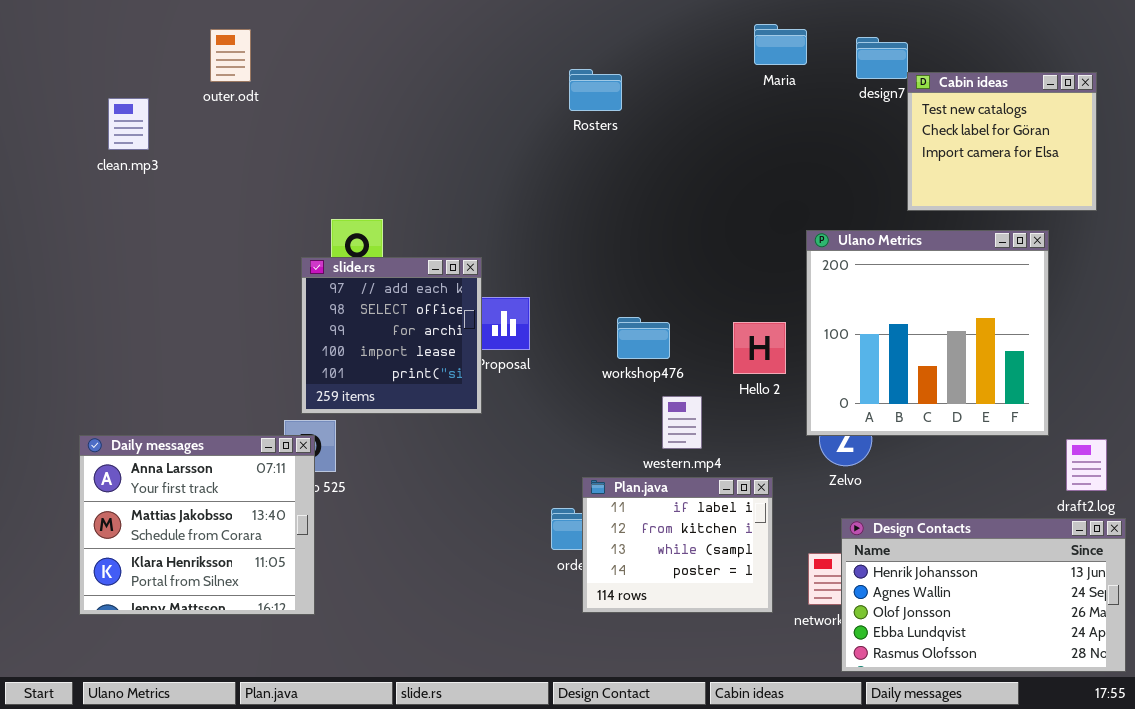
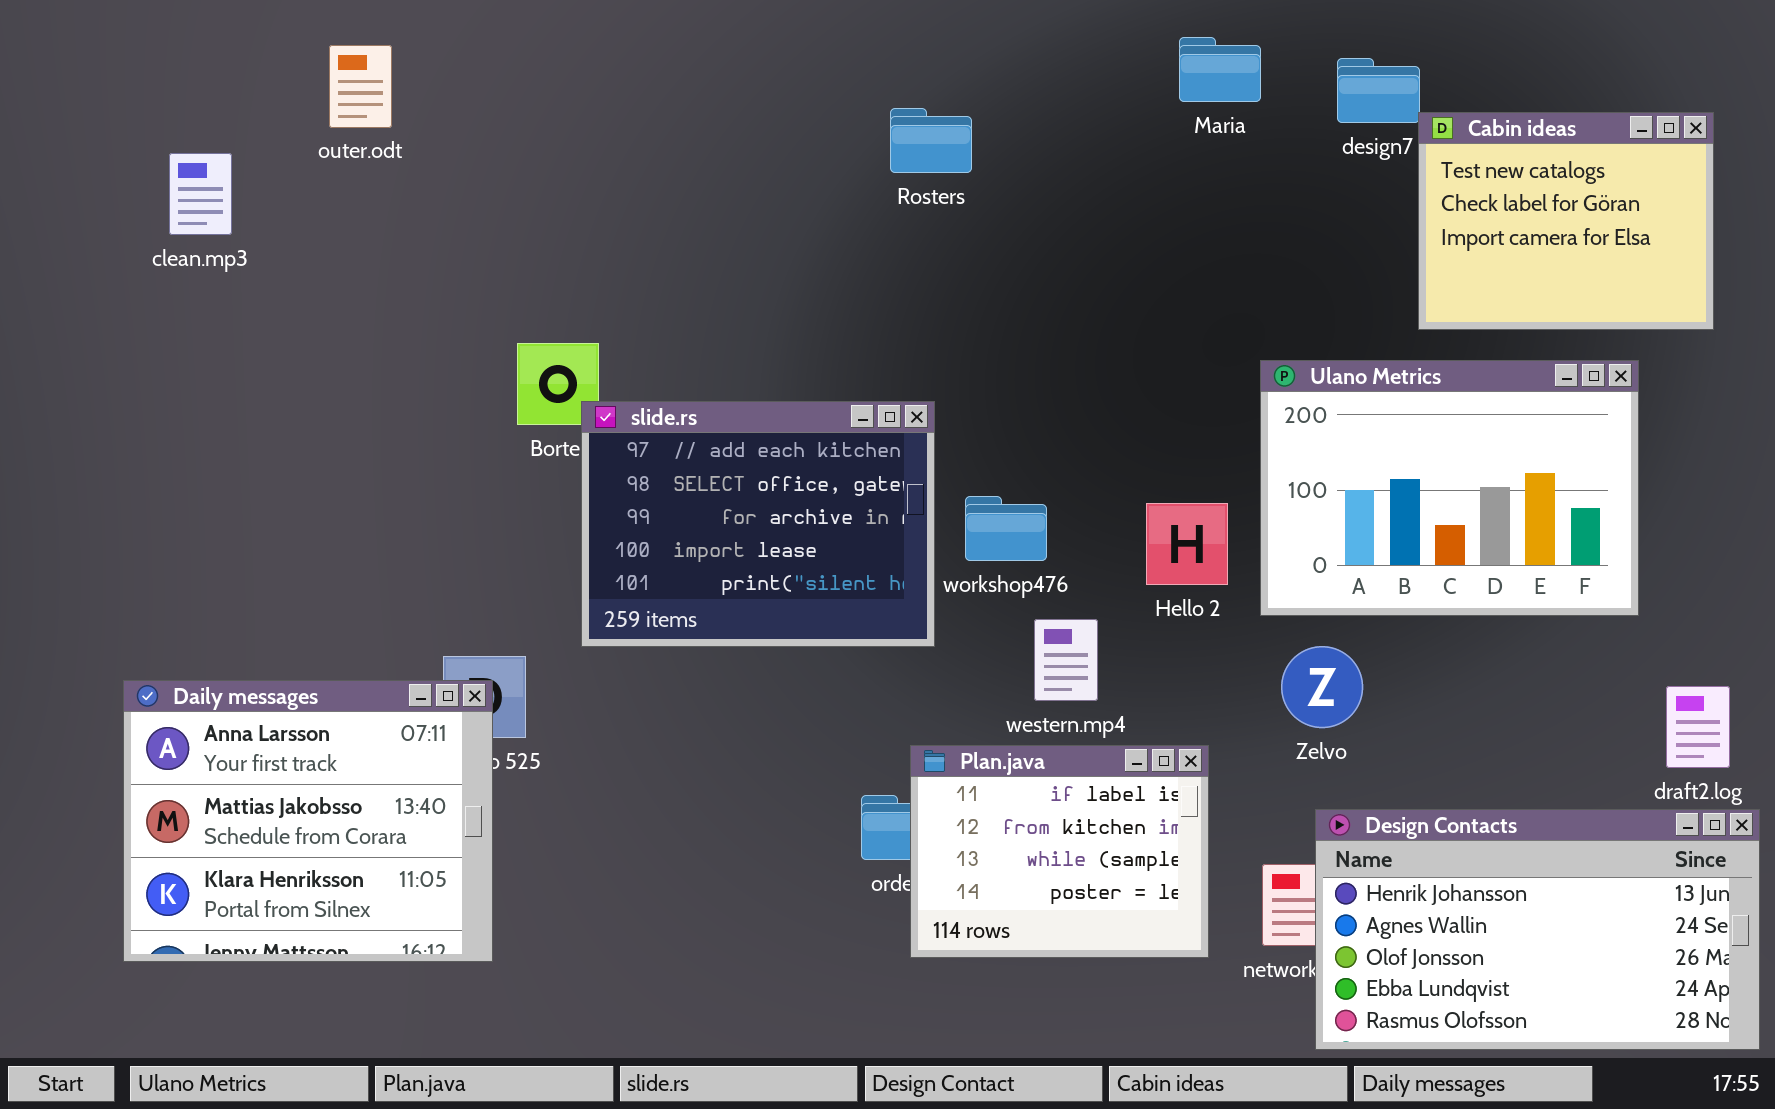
Ulano Metrics: [806,230,1049,436] -> [1260,360,1639,616], resized
slide.rs: [301,257,482,414] -> [581,401,935,647], moved, resized

